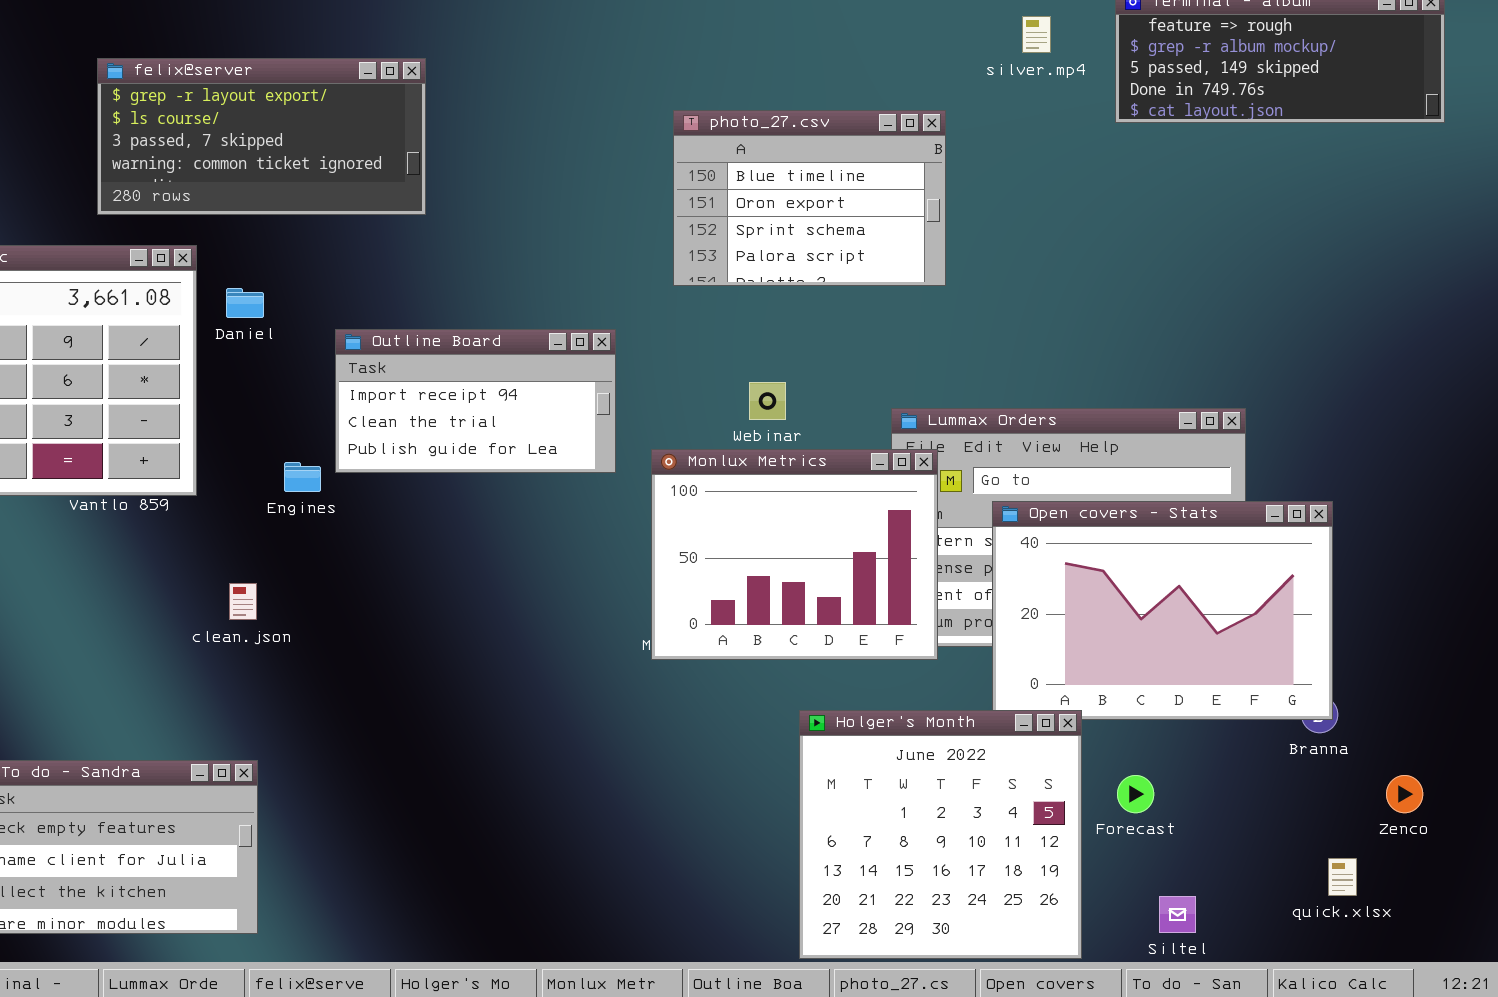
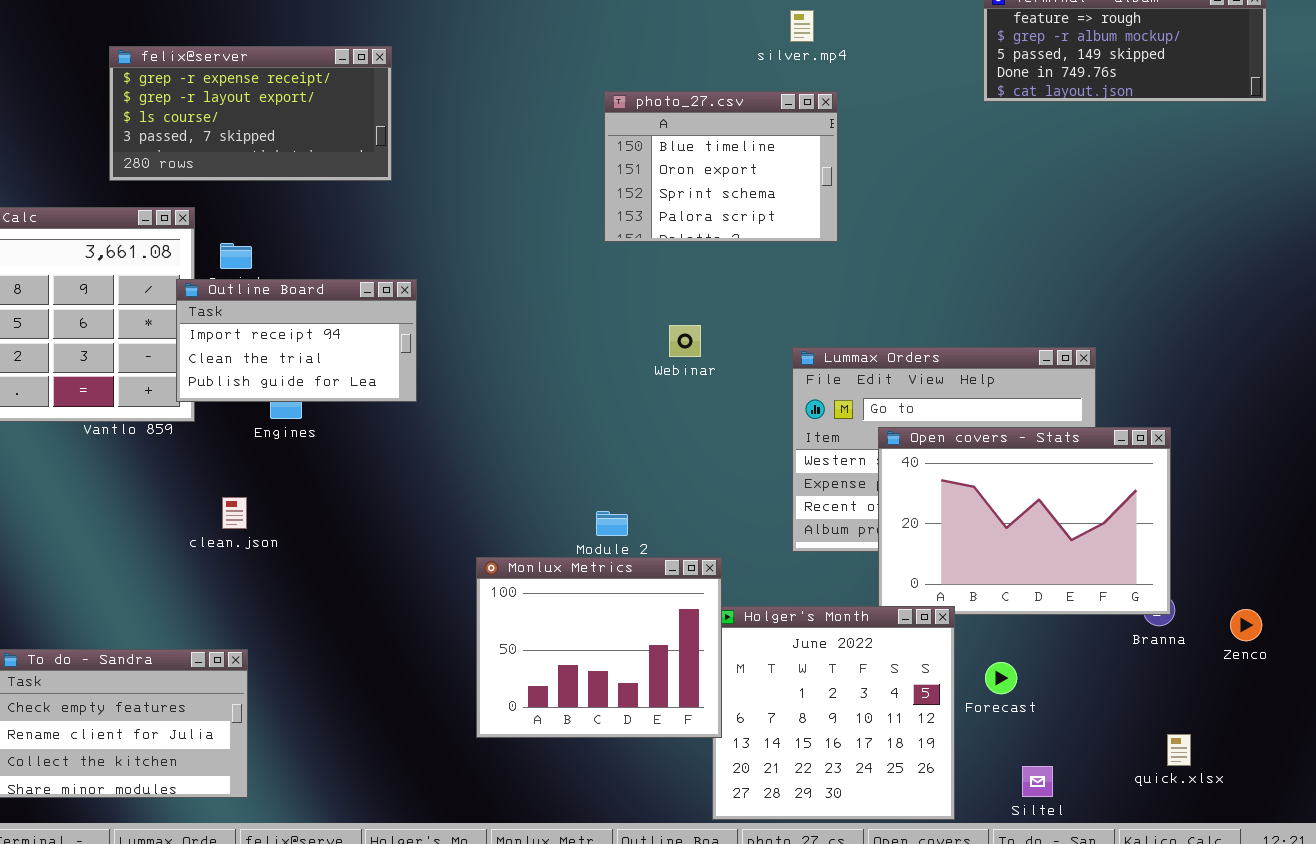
silver.mp4: [1022,16,1051,53] -> [790,10,814,42], moved
felix@server: [97,58,426,215] -> [109,46,392,181], scrolled up 1 row
Outline Board: [335,329,616,473] -> [176,279,417,402], moved
Monlux Metrics: [651,449,938,660] -> [476,557,722,738], moved
Zenco: [1386,775,1423,813] -> [1230,609,1262,641], moved

